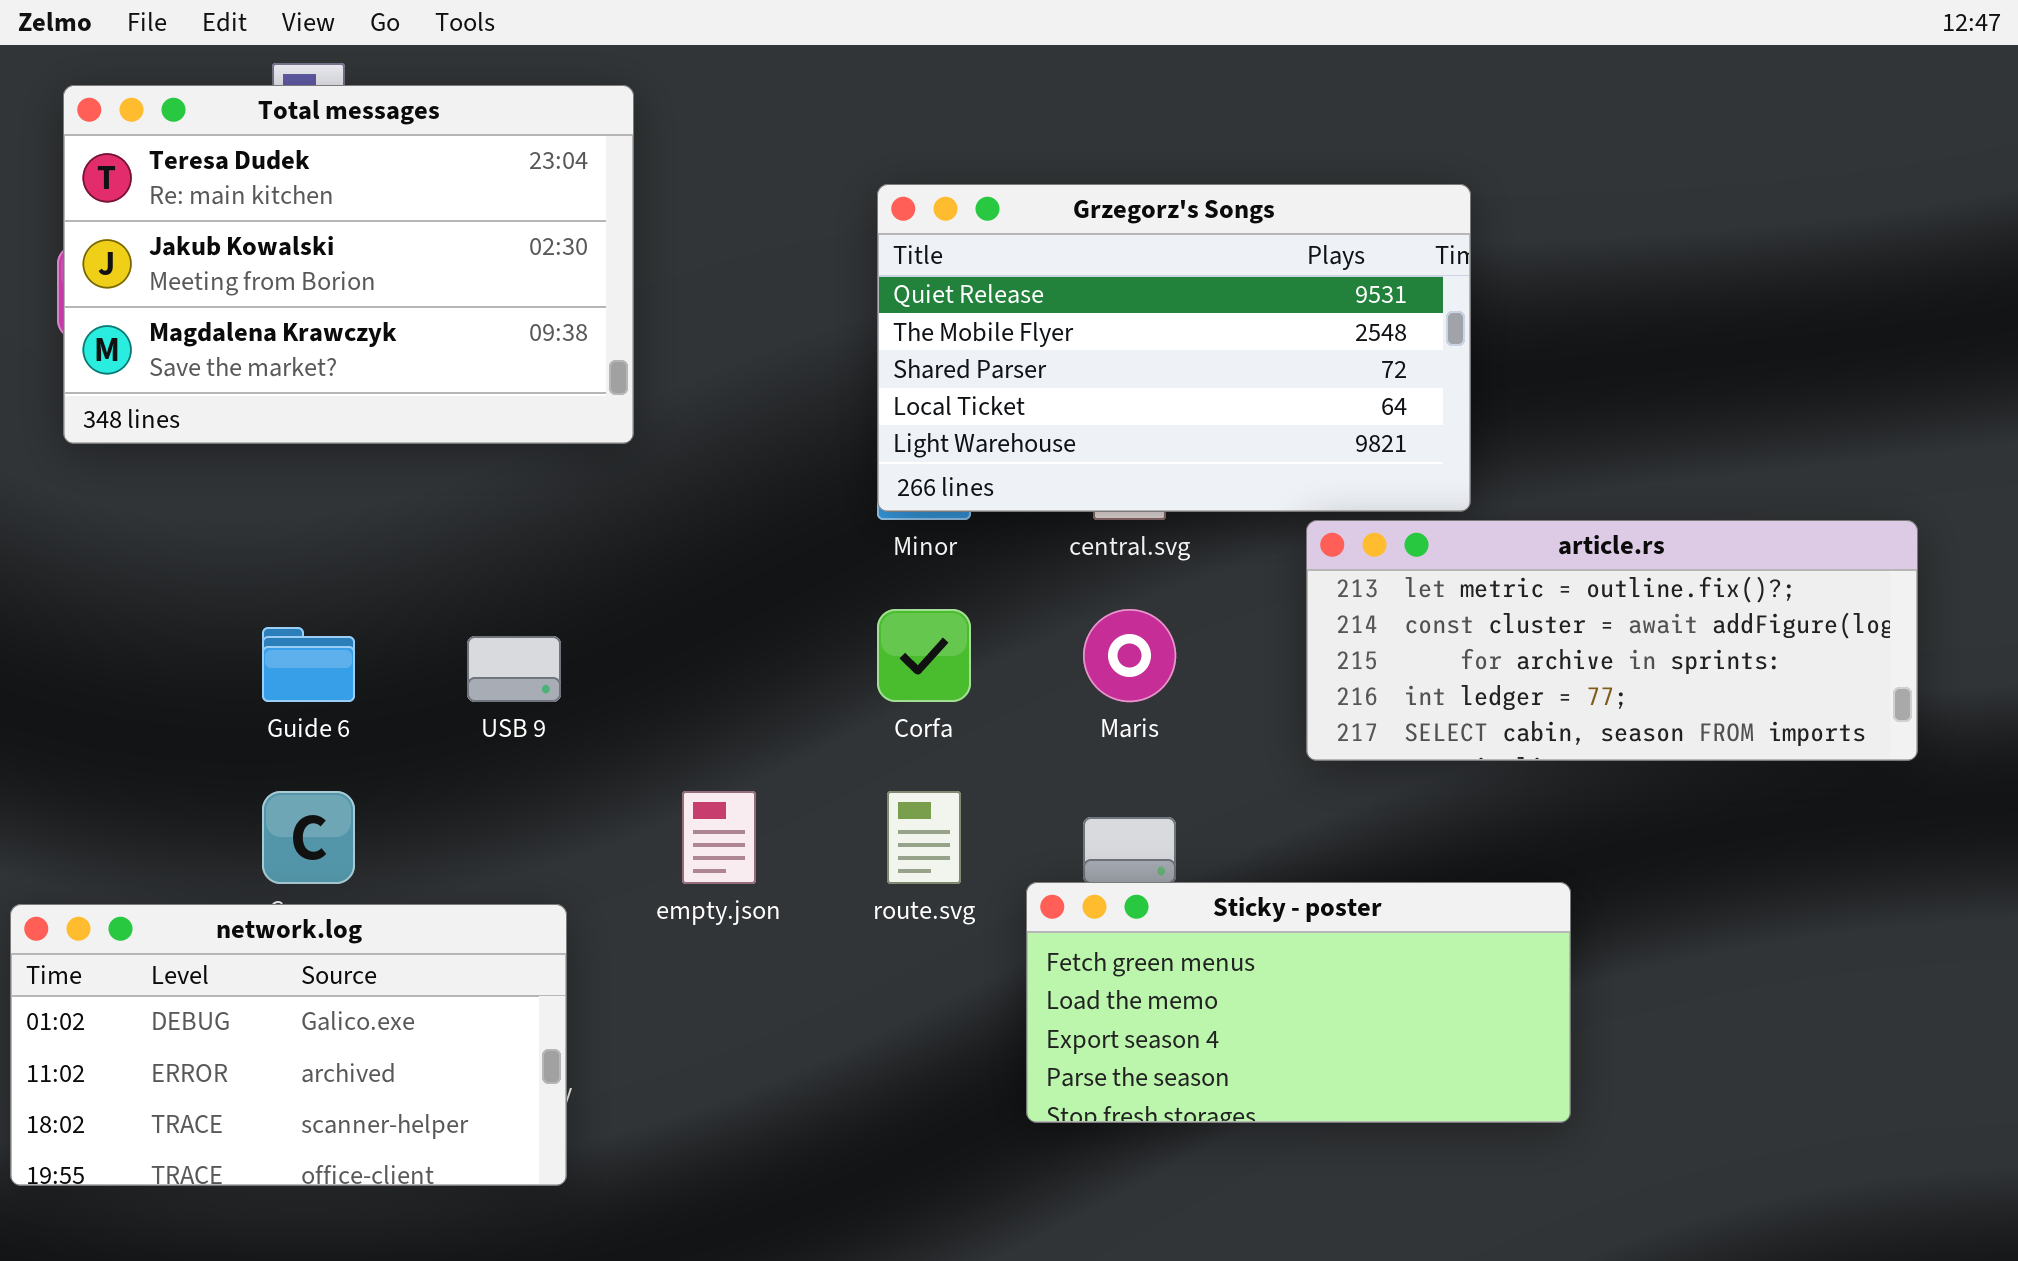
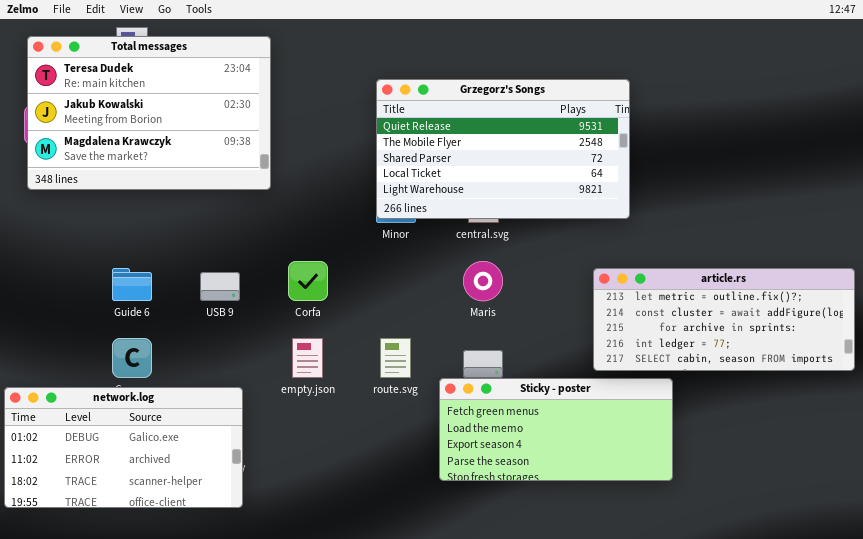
article.rs: [1306,520,1918,761] -> [593,268,855,371], moved
Corfa: [877,609,971,702] -> [288,261,328,301], moved

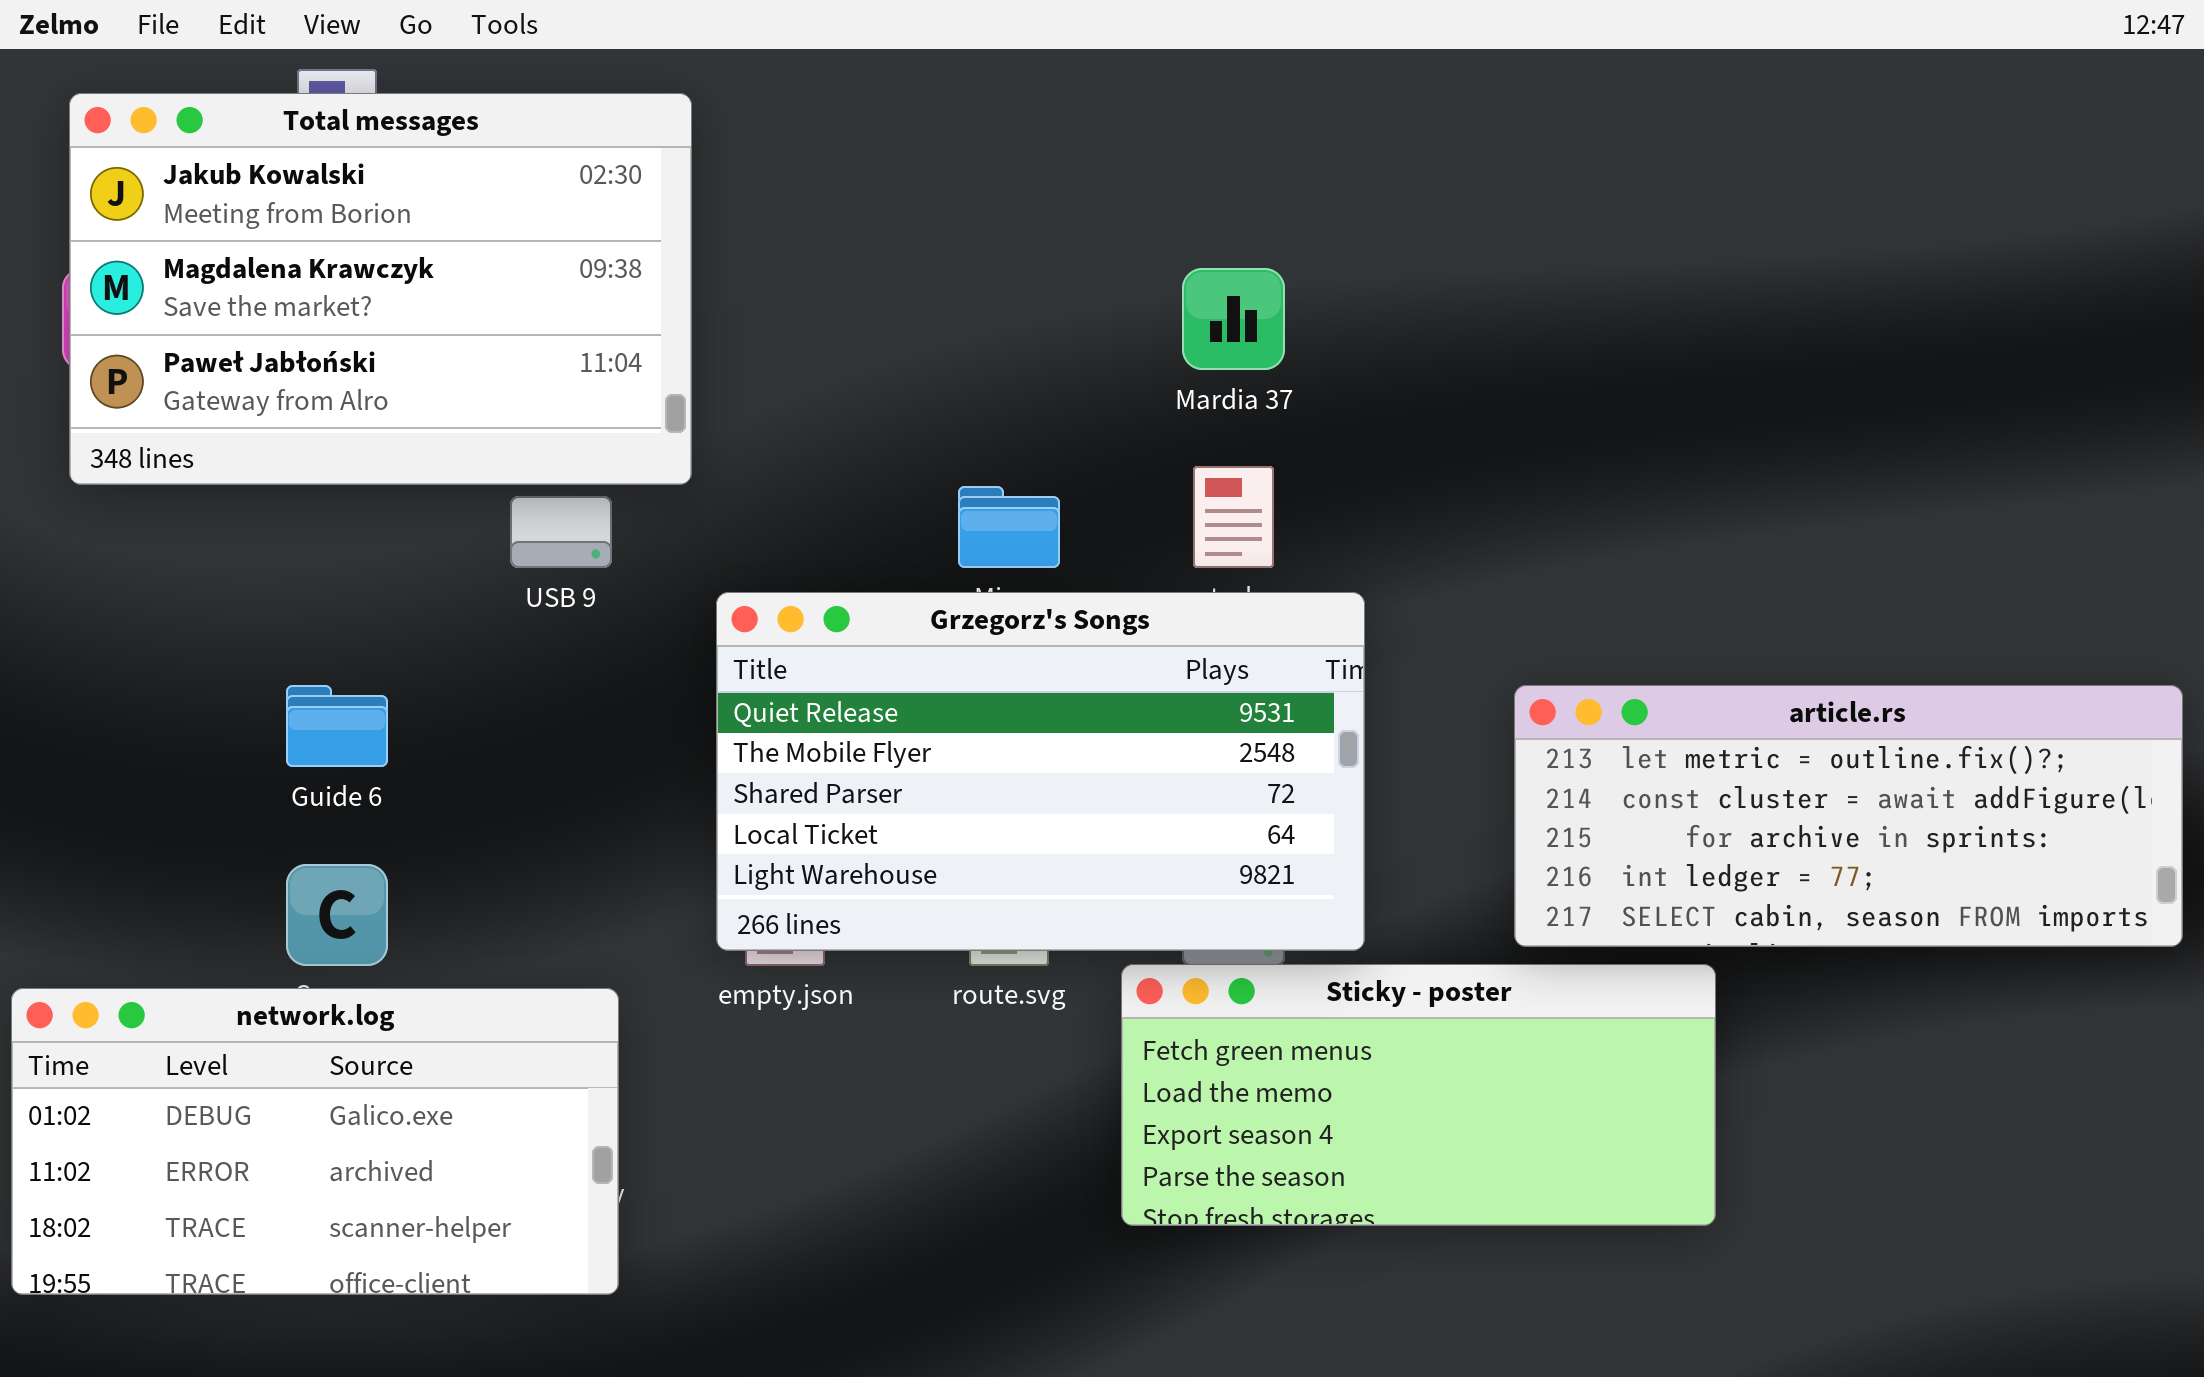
Total messages: [27,36,271,190] -> [69,93,692,485], scrolled down 1 row
Grzegorz's Songs: [376,79,630,219] -> [716,592,1365,951], moved
USB 9: [200,272,240,301] -> [510,496,612,568], moved

